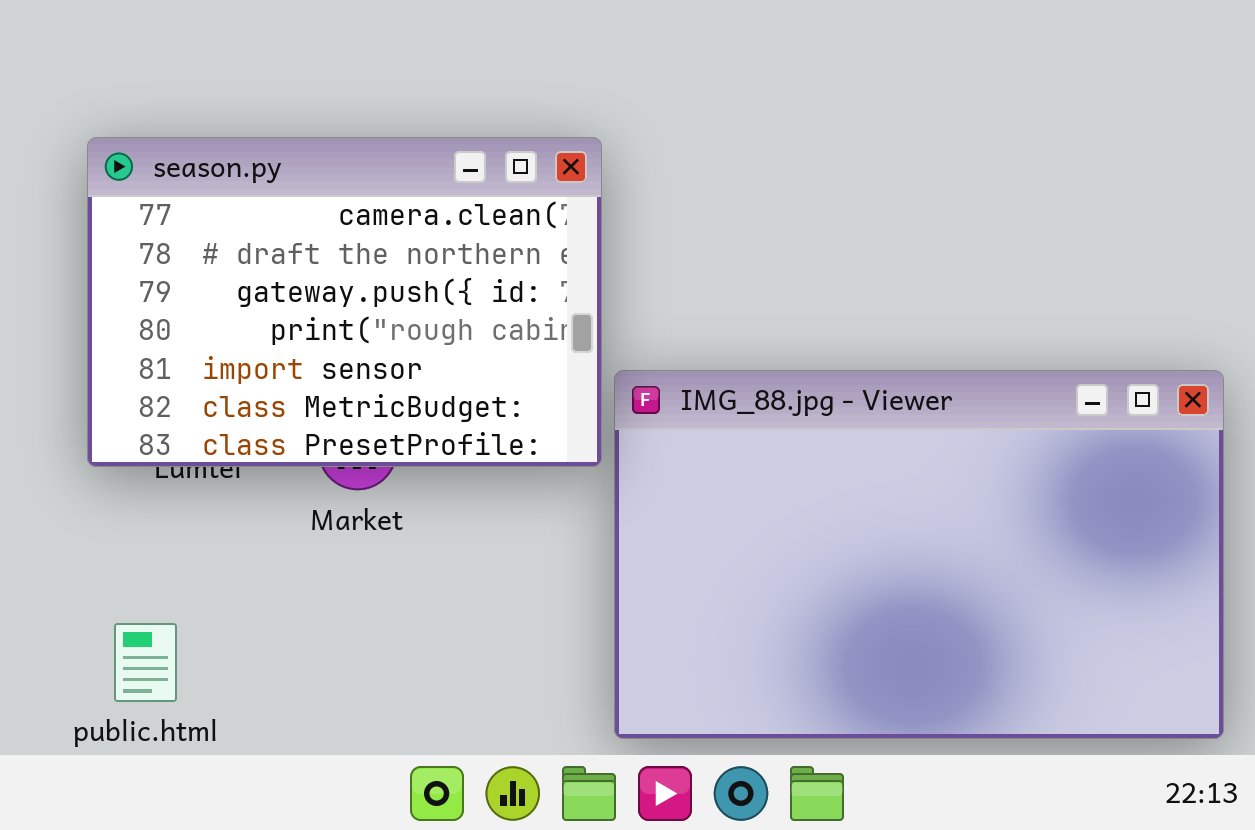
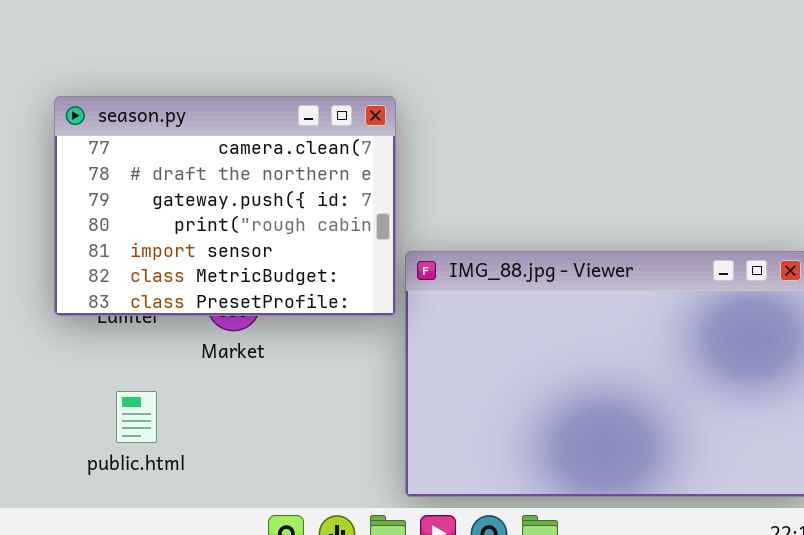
public.html: [114,623,177,702] -> [116,391,157,443], moved

